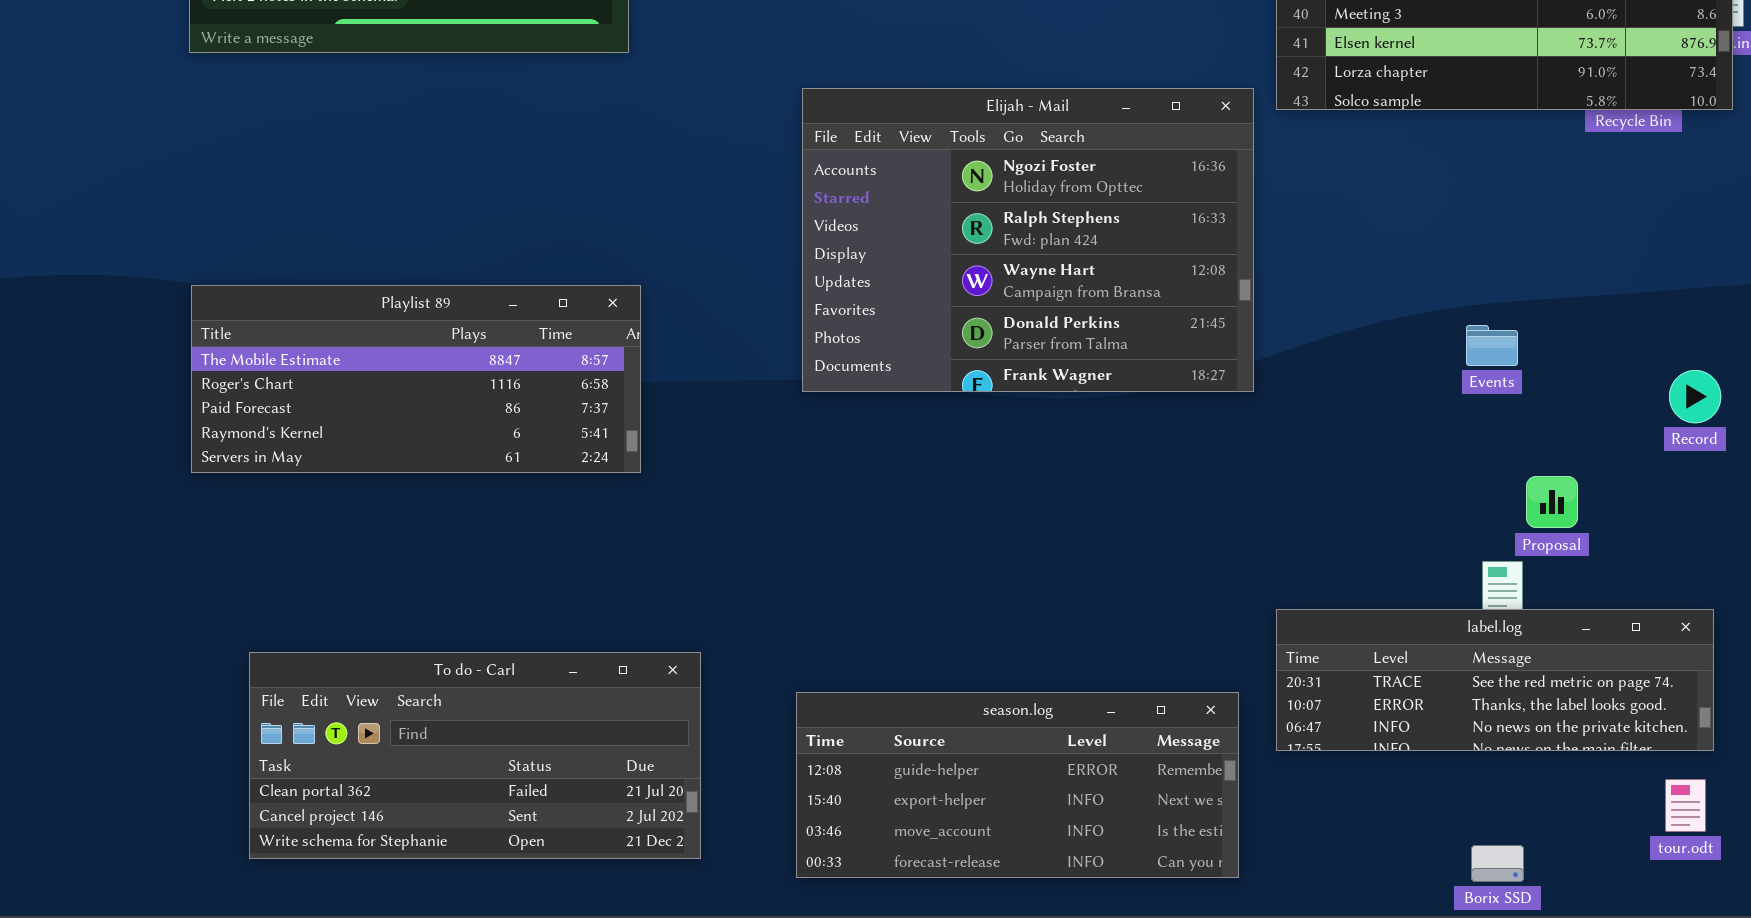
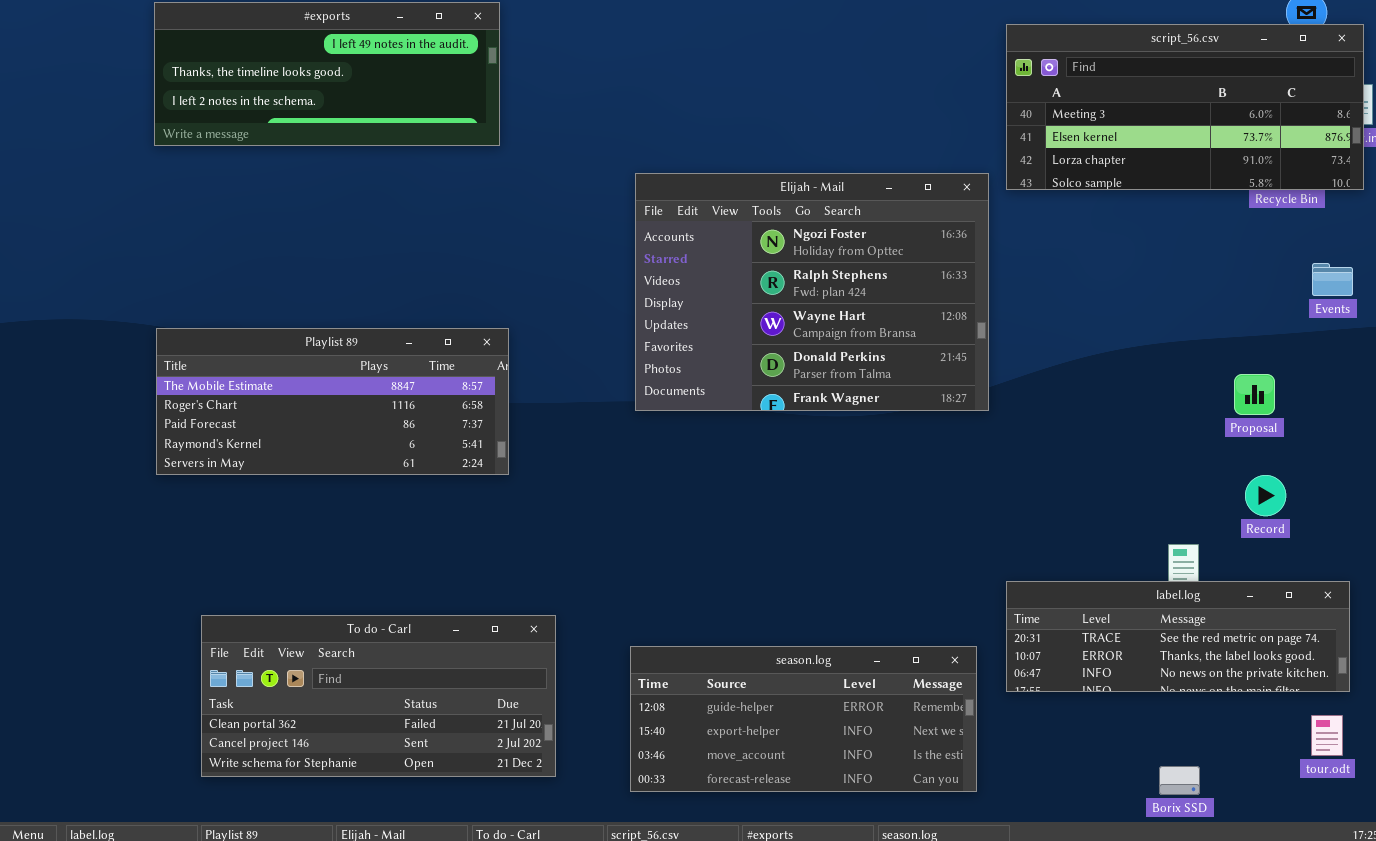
Events: [1466,325,1518,366] -> [1312,263,1353,296], moved
Record: [1669,370,1721,423] -> [1245,475,1286,516], moved
Proposal: [1526,476,1578,528] -> [1234,374,1275,415], moved

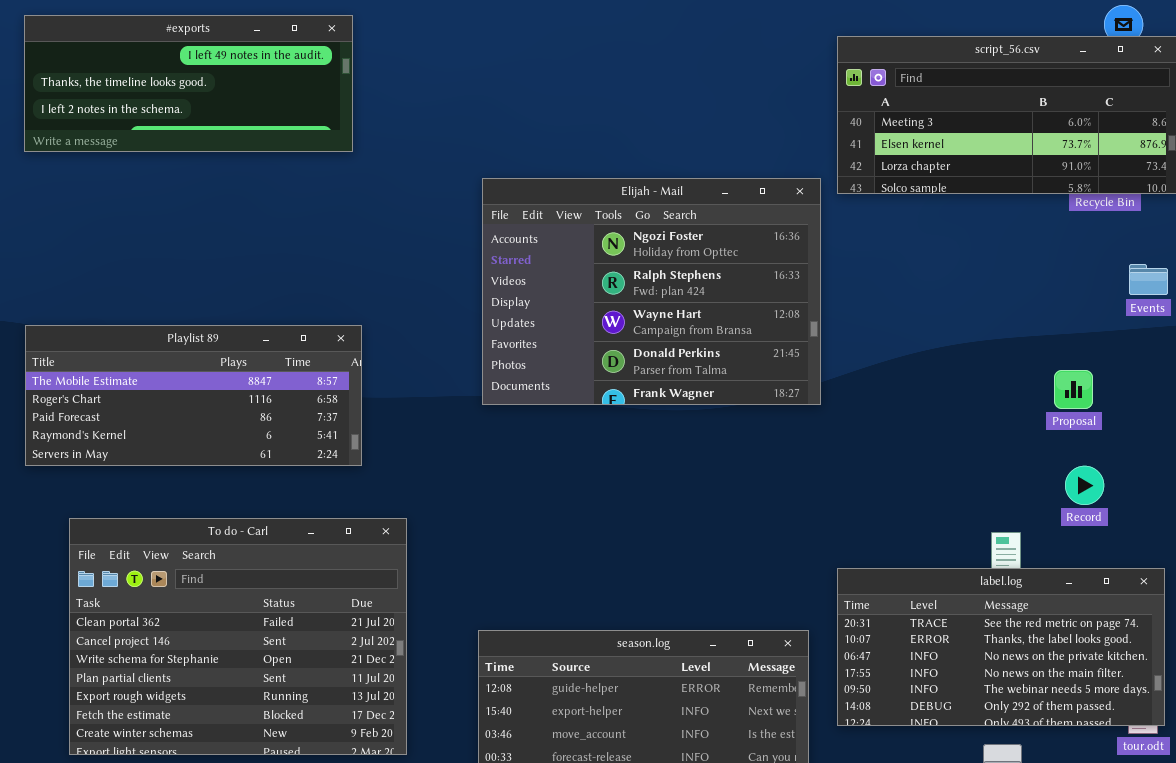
label.log: [1006,581,1350,692] -> [837,568,1165,726], resized
To do - Carl: [201,615,556,777] -> [69,518,407,755], resized

